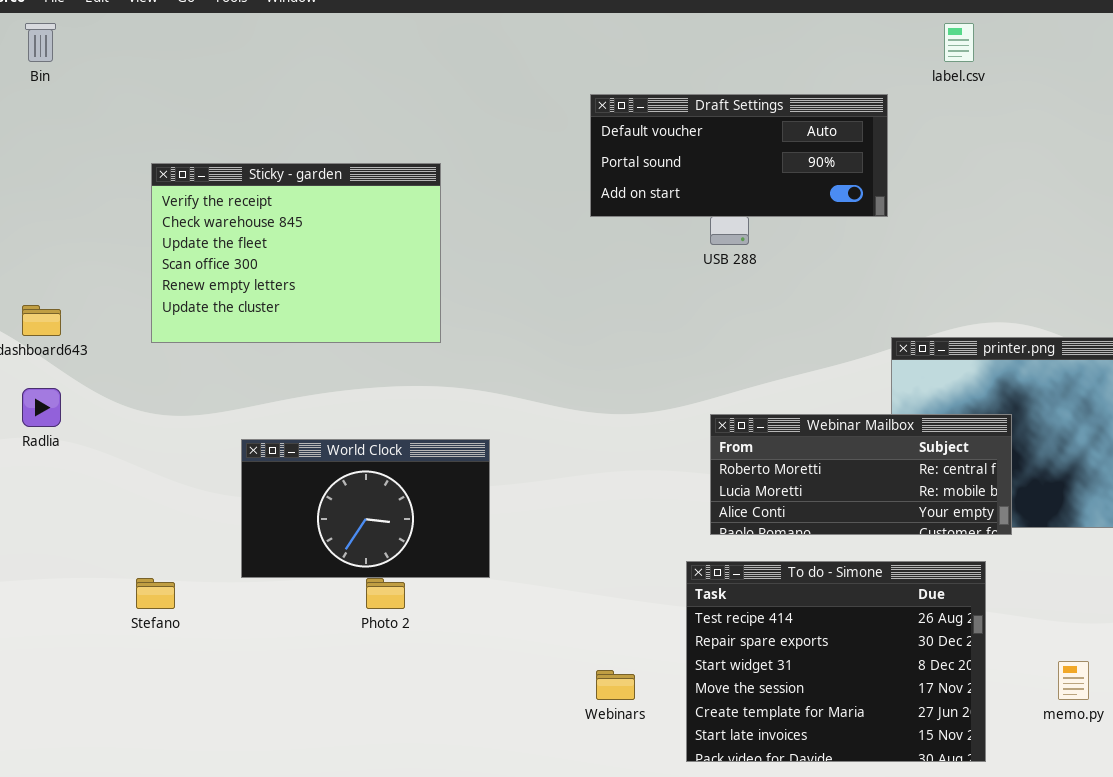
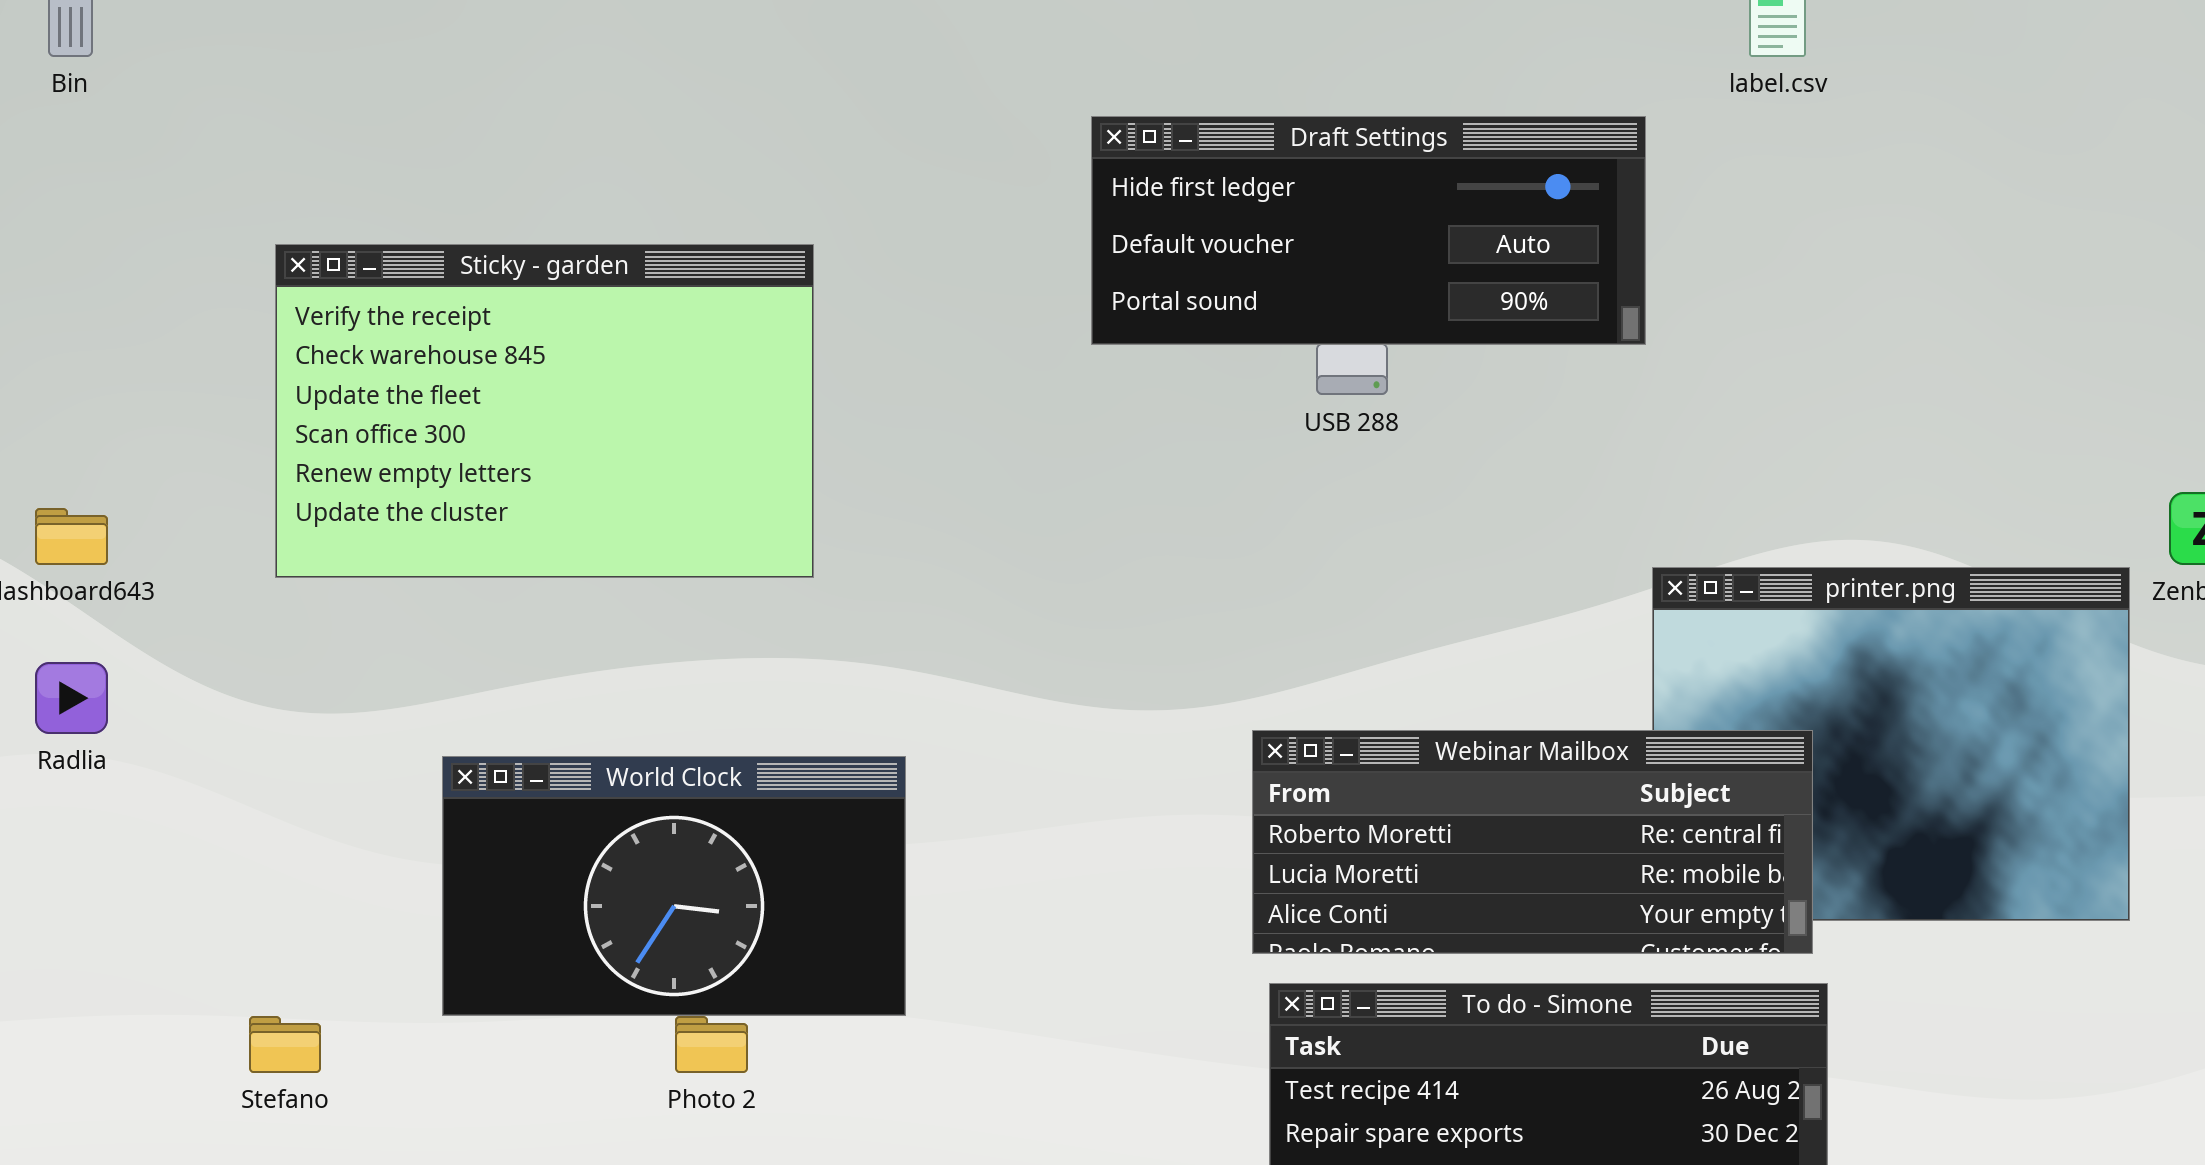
Draft Settings: [590,94,888,217] -> [1091,116,1646,345], scrolled up 1 row
Webinar Mailbox: [710,414,1012,535] -> [1252,730,1813,954], moved

